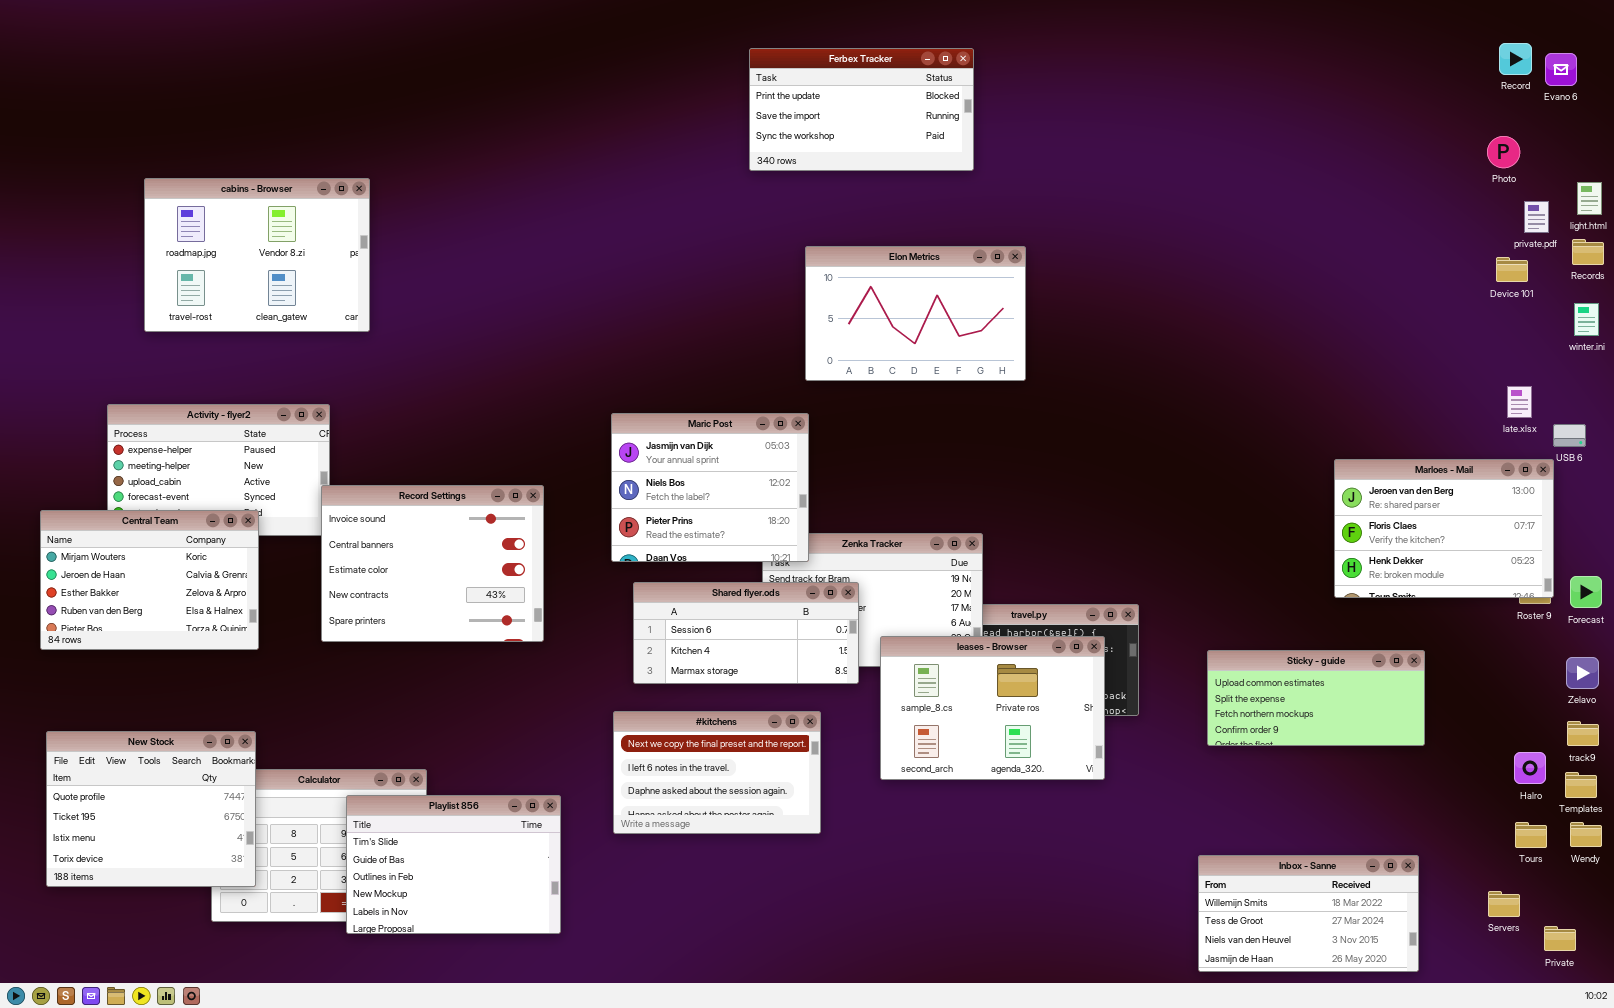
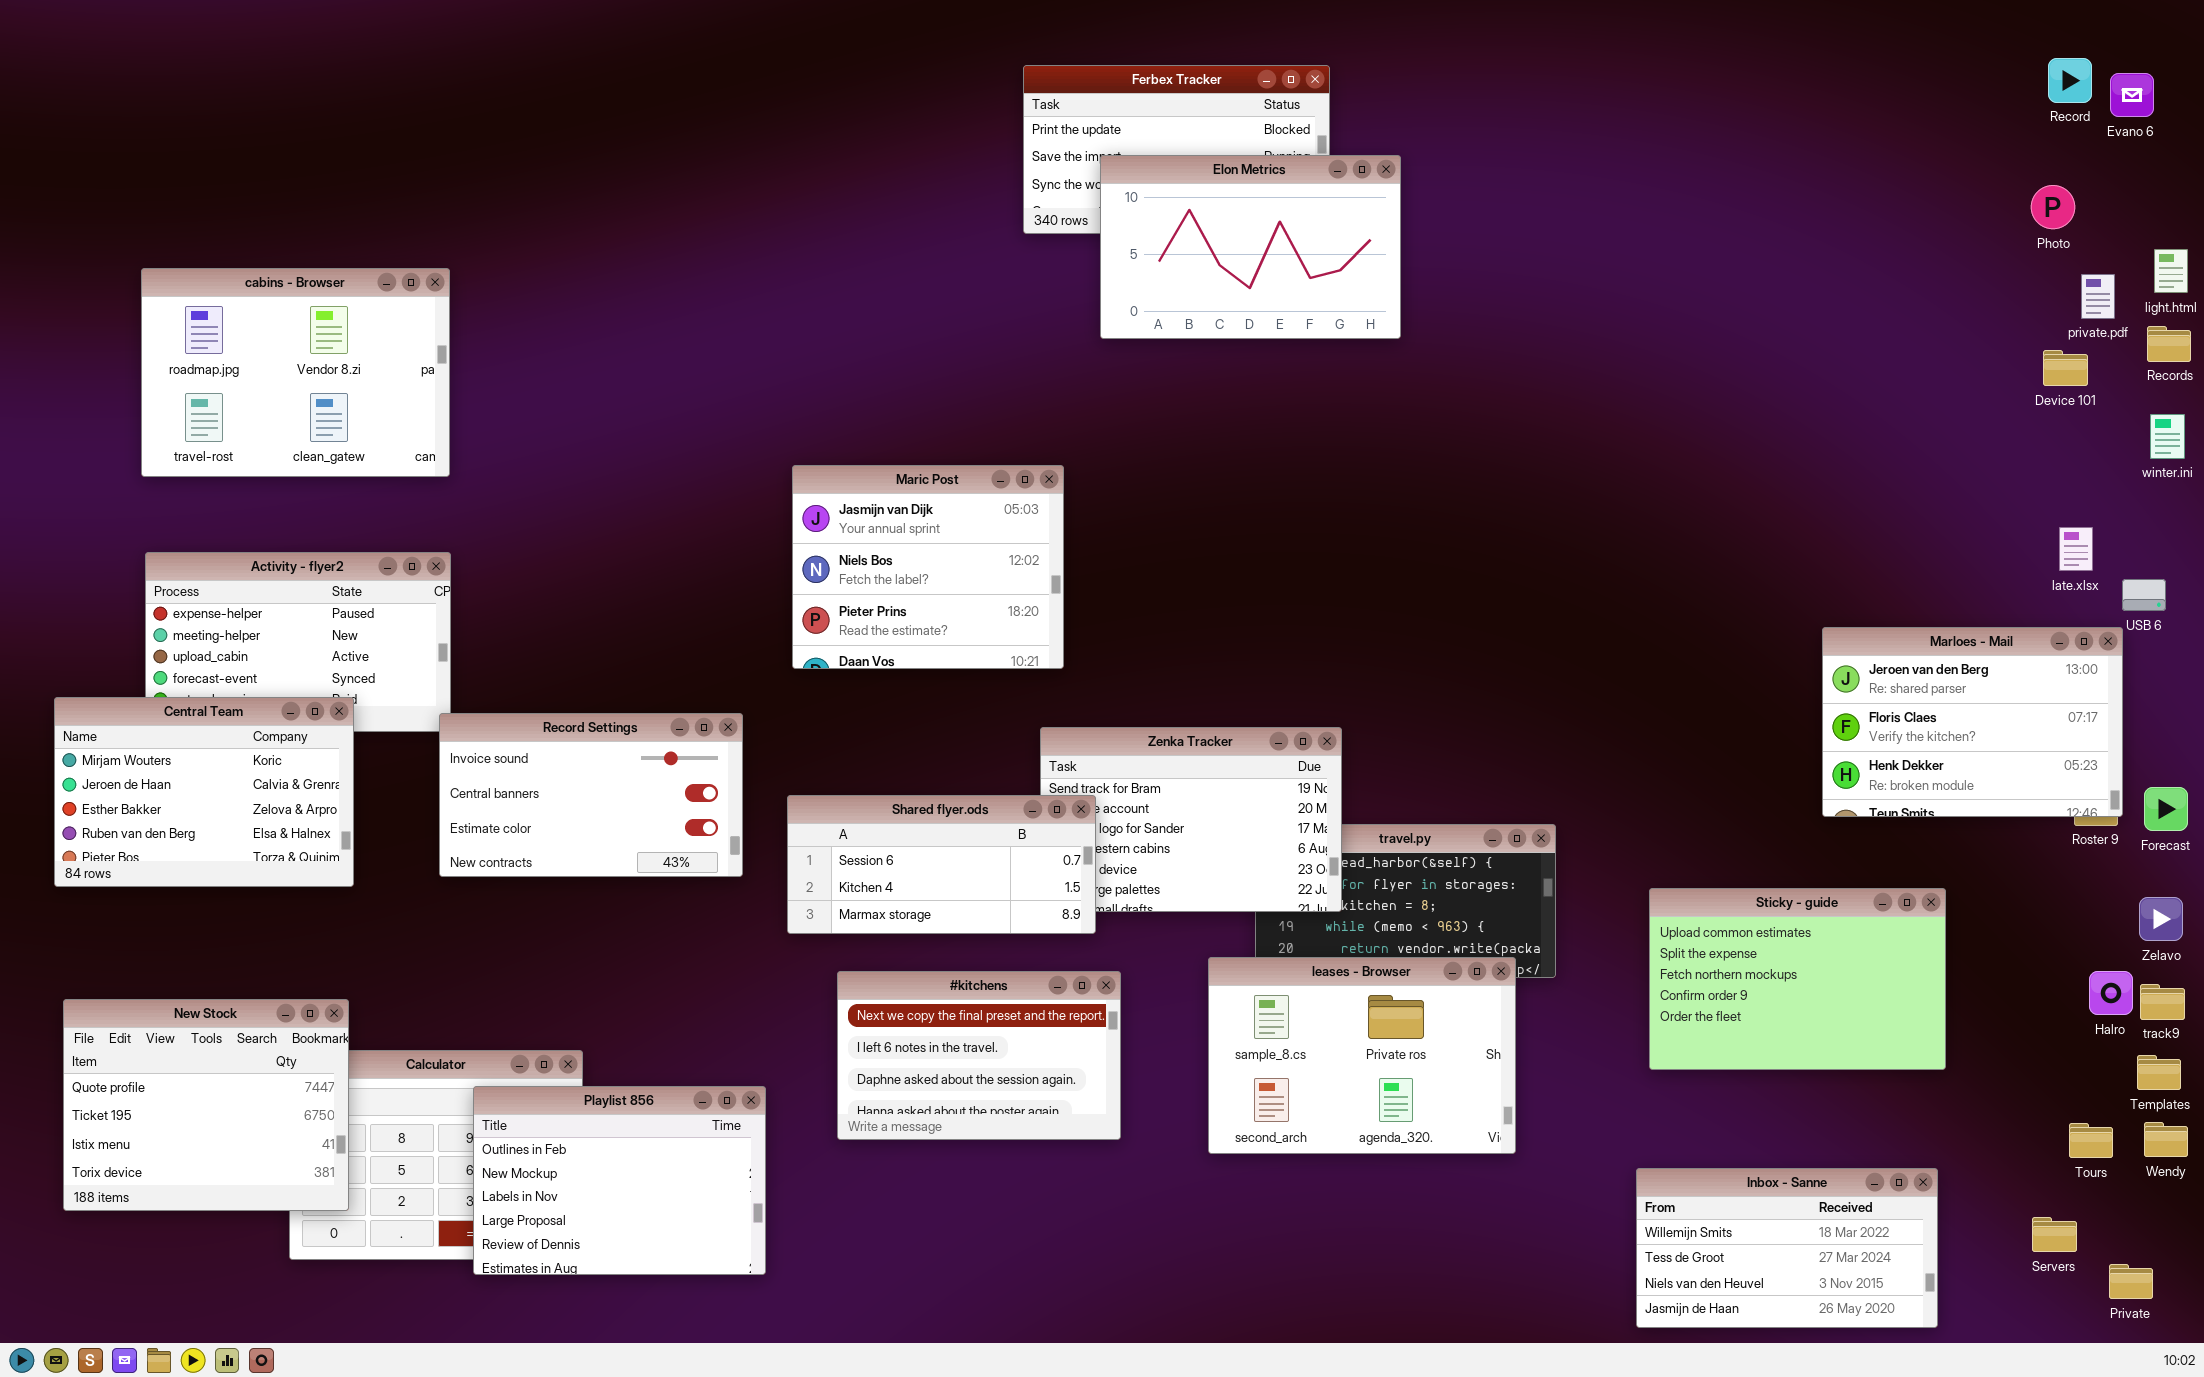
cabins - Browser: [144,178,370,332] -> [141,268,450,477], moved
Elon Metrics: [805,246,1026,381] -> [1100,155,1401,339], moved
Maric Post: [611,413,809,562] -> [792,465,1064,669], moved
Record Settings: [321,485,544,642] -> [439,713,743,877], resized
Shared flyer.ods: [633,582,859,684] -> [787,795,1096,934], moved
leases - Browser: [880,636,1105,780] -> [1208,957,1516,1154], moved
Sticky - guide: [1207,650,1425,746] -> [1649,888,1946,1070], resized
Halro: [1514,752,1546,784] -> [2089,971,2133,1015], moved
Playlist 856: [346,795,561,934] -> [473,1086,766,1275], scrolled down 2 rows

